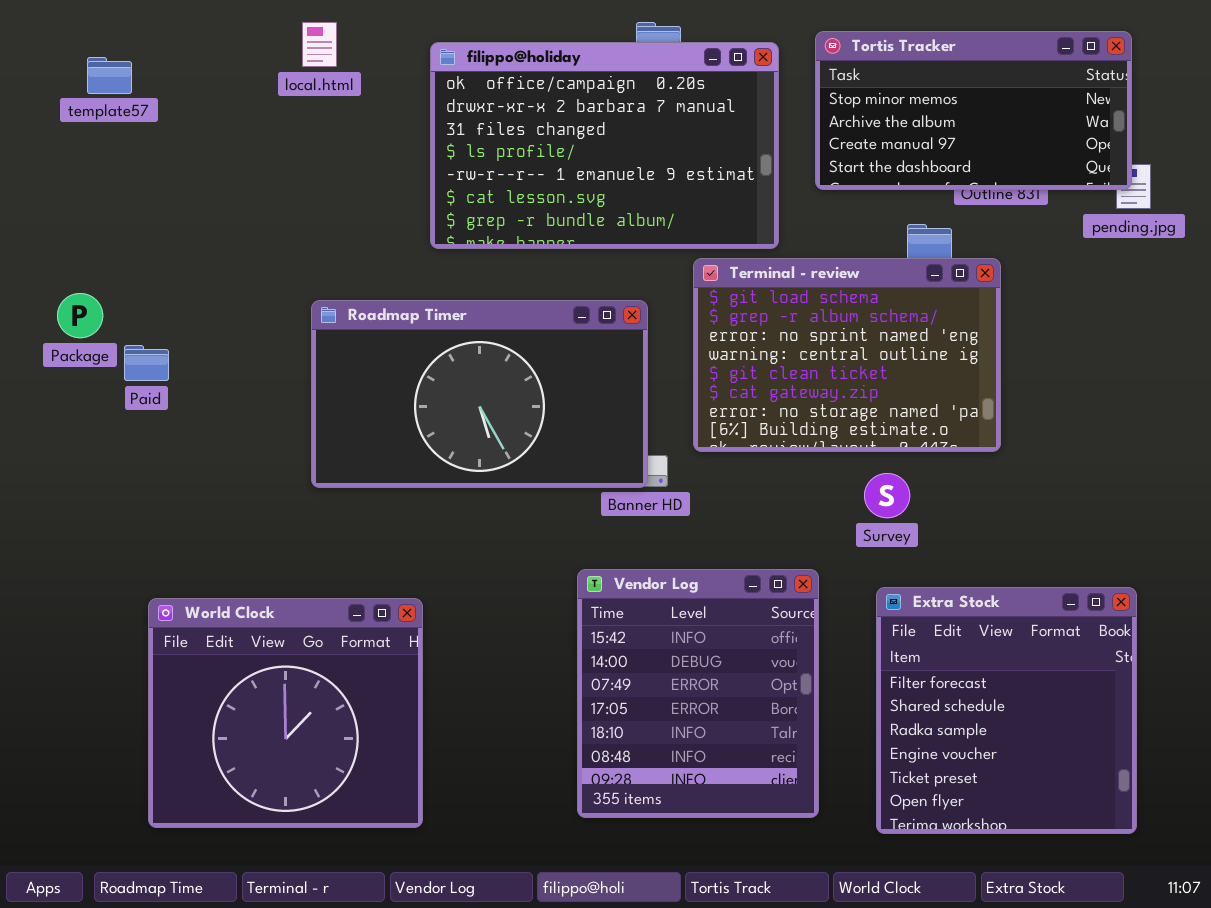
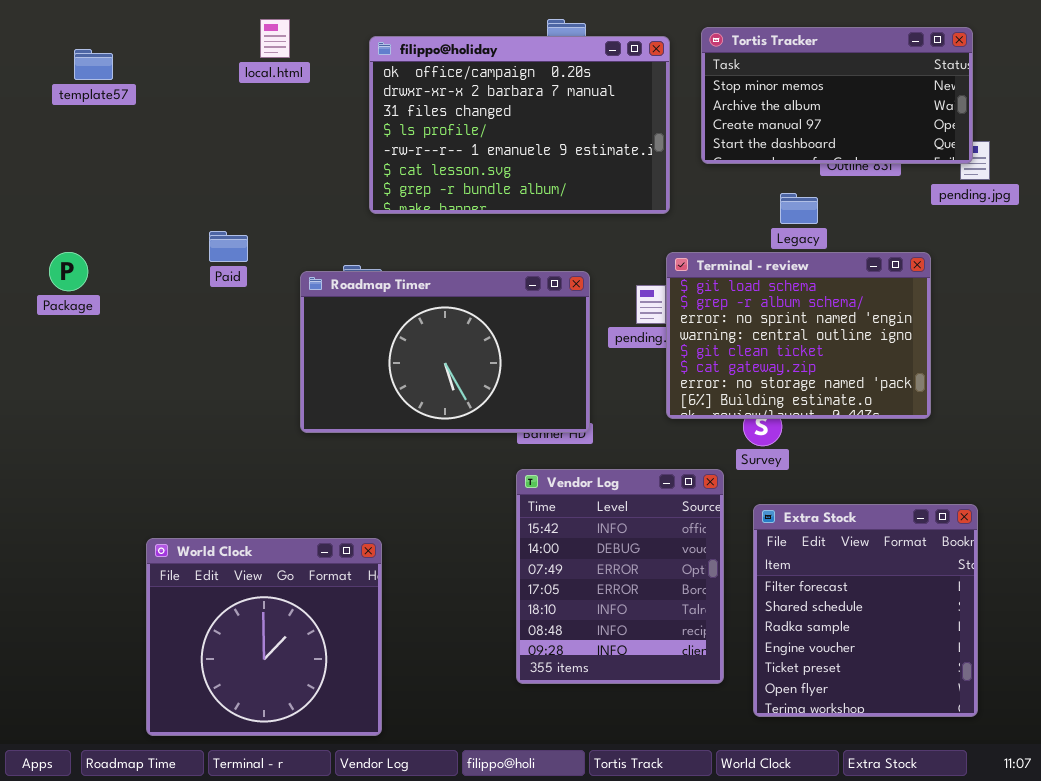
Terminal - review: [693,258,1001,452] -> [666,252,931,419], moved
Roadmap Timer: [311,300,648,488] -> [300,271,590,433], moved
Paid: [124,345,169,381] -> [209,231,248,262], moved
Vendor Log: [577,569,819,818] -> [516,469,724,684], moved
World Clock: [148,598,423,828] -> [146,538,382,736], moved

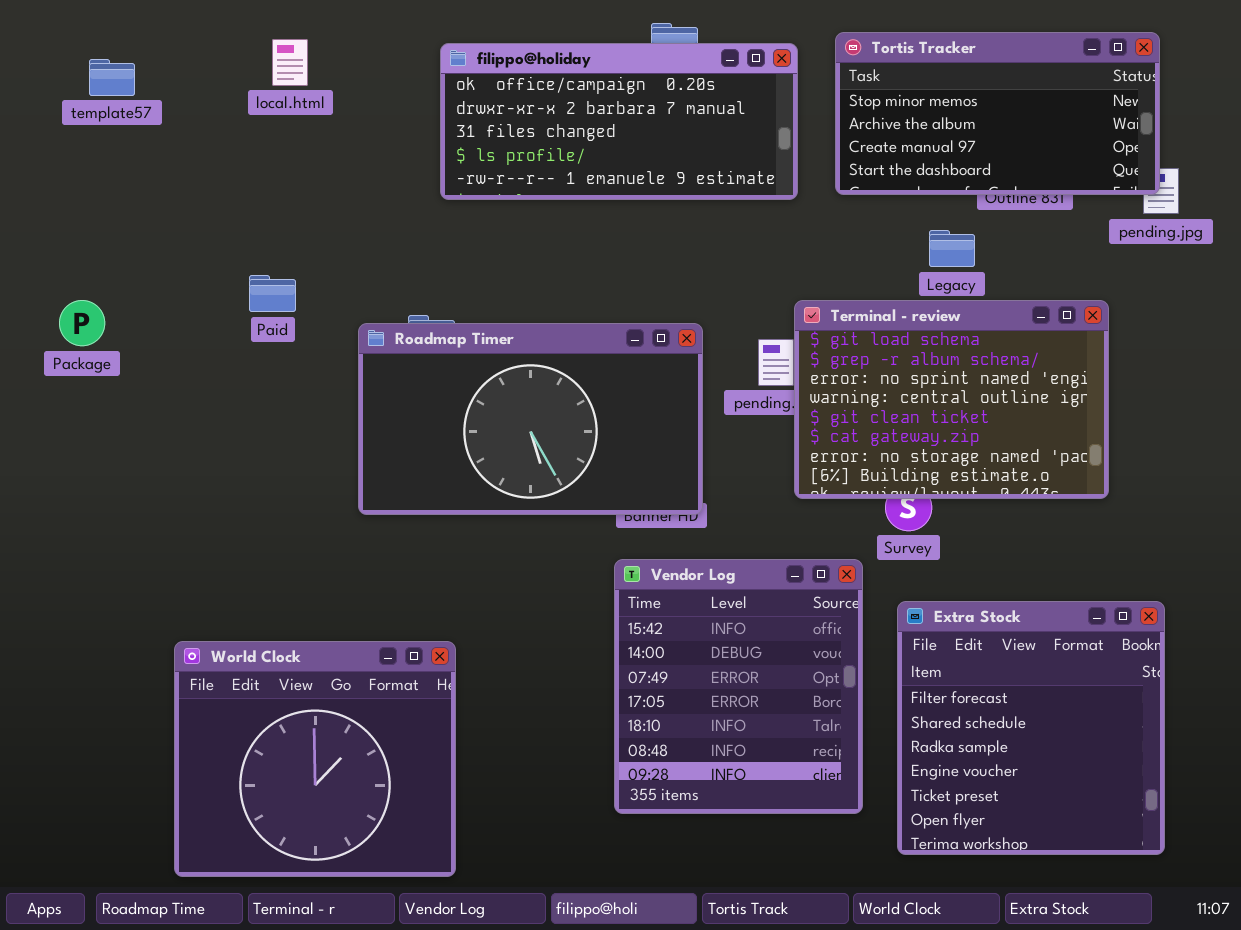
local.html: [260,19,290,58] -> [272,39,308,86], moved
filippo@holiday: [369,36,670,214] -> [440,43,798,200], resized

